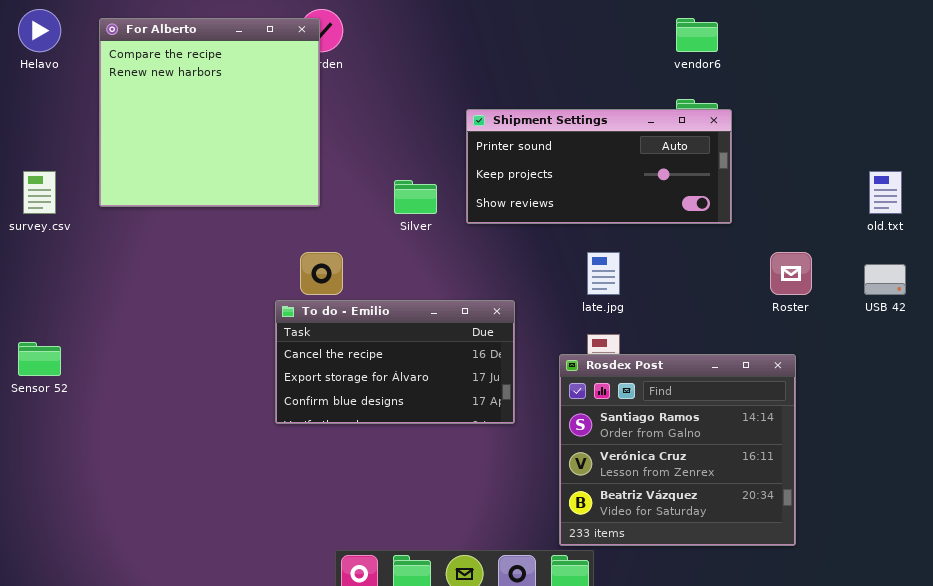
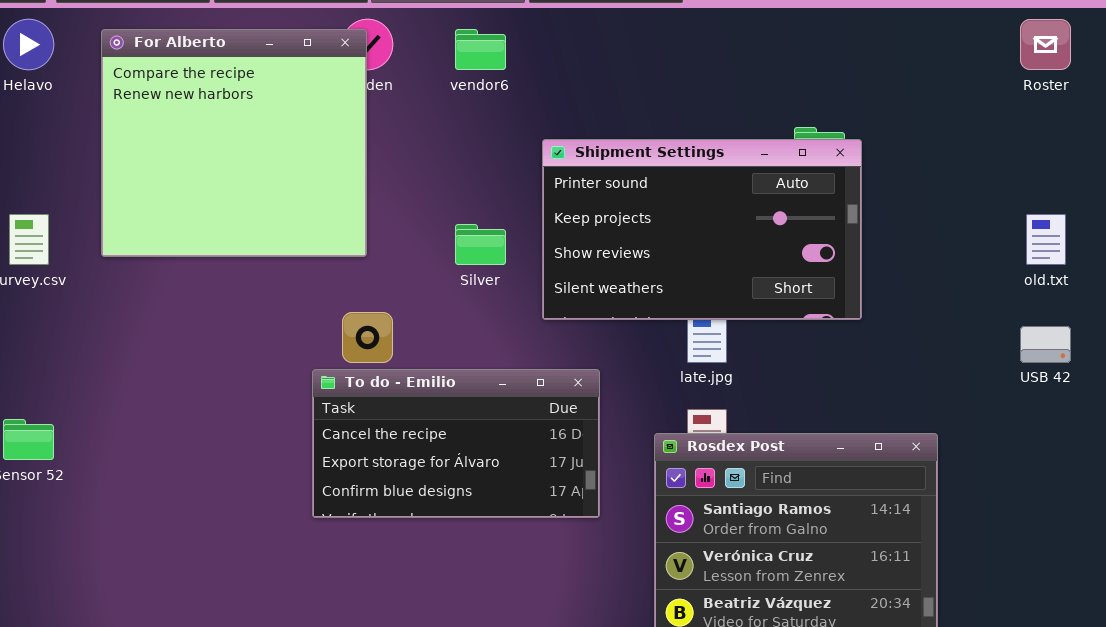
vendor6: [676,18,718,52] -> [455,29,506,70], moved
Shipment Settings: [466,109,732,224] -> [542,139,862,320], resized
Roster: [770,252,812,295] -> [1020,19,1071,70], moved

